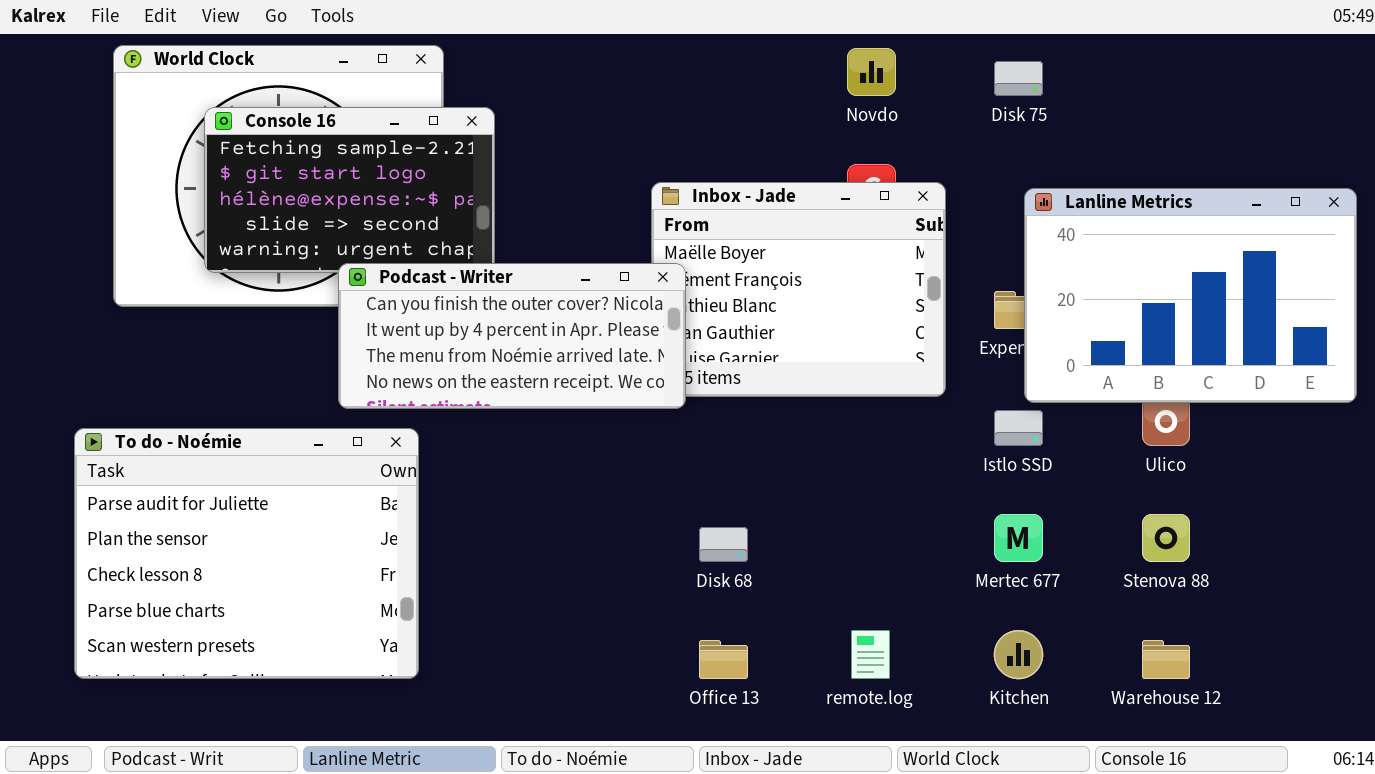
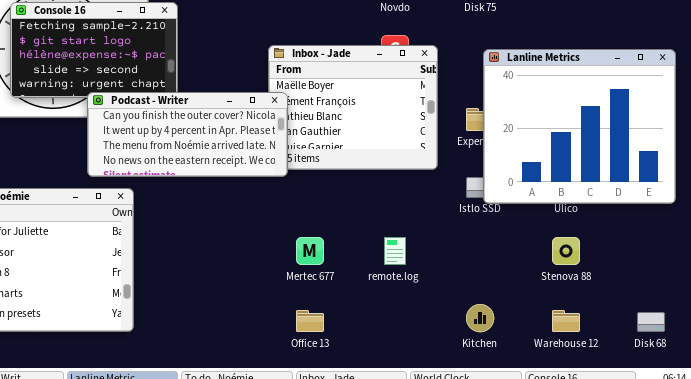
Lanline Metrics: [1024,188,1357,403] -> [483,49,676,204], resized
Mertec 677: [994,514,1043,562] -> [296,237,324,265], moved
Disk 68: [699,527,748,562] -> [637,312,665,332], moved
remote.log: [851,630,890,679] -> [384,237,406,265], moved

